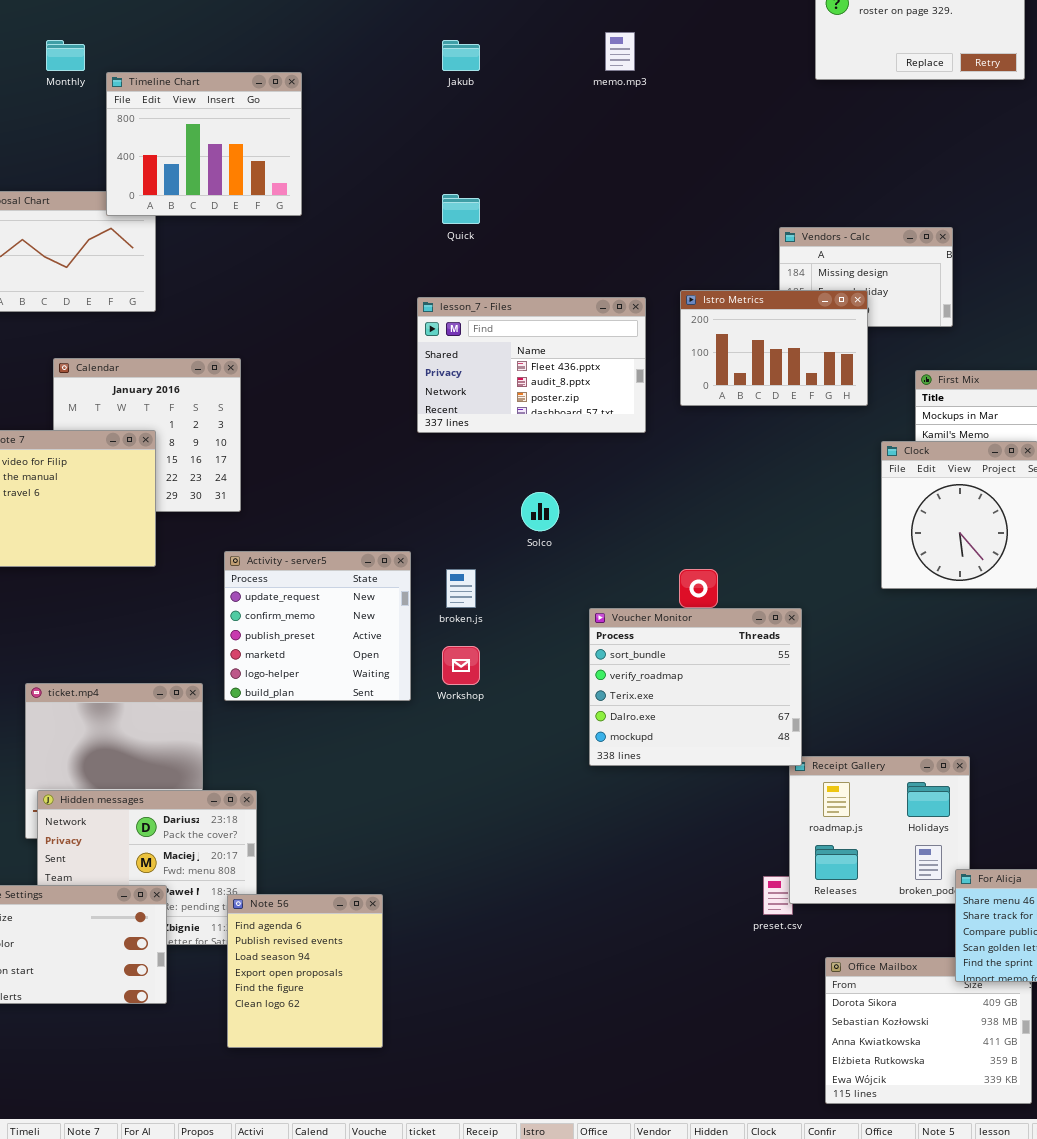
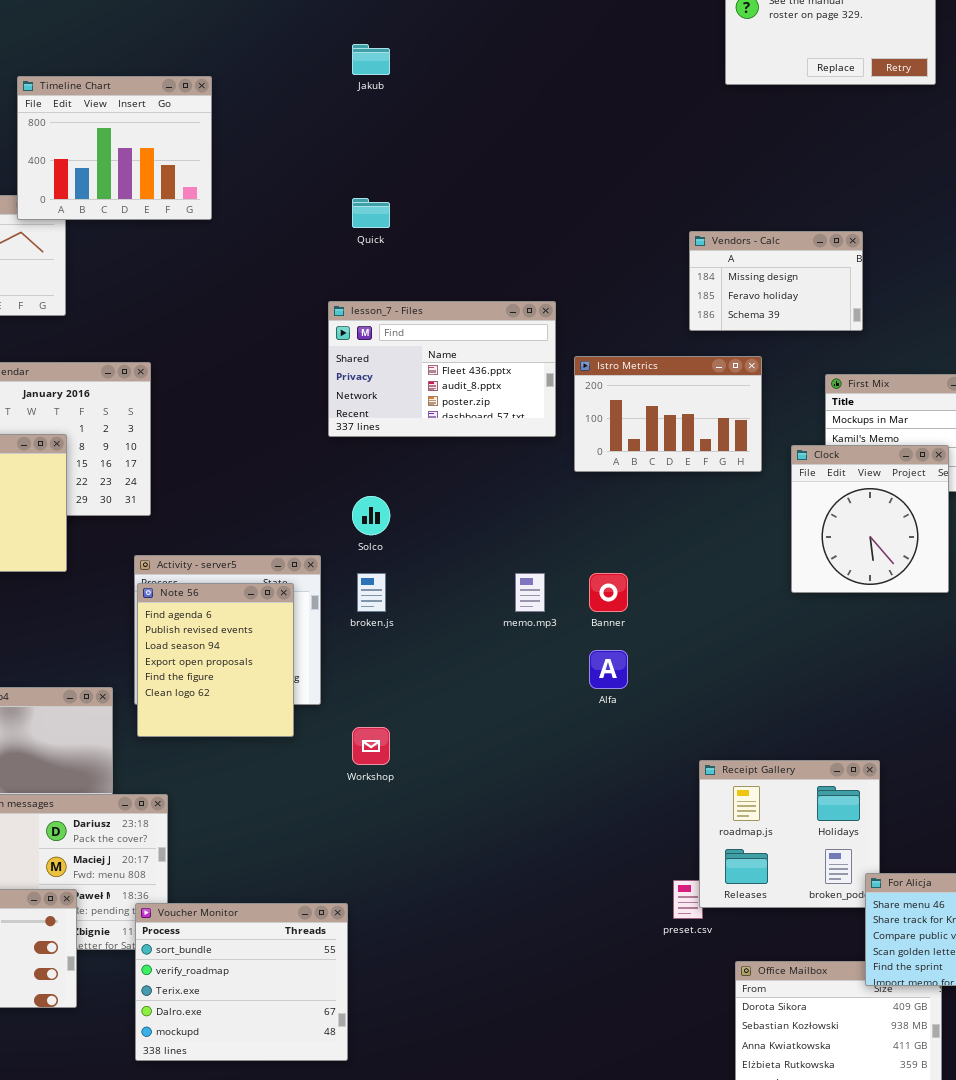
memo.mp3: [605,32,635,71] -> [515,573,545,612], moved
Istro Metrics: [680,290,868,406] -> [574,356,762,472], moved
Solco: [521,492,559,531] -> [352,496,390,535], moved
Voucher Monitor: [589,608,802,766] -> [135,903,348,1061], moved
Workshop: [442,646,480,685] -> [352,727,390,765], moved
Note 56: [227,894,383,1048] -> [137,583,294,737], moved

